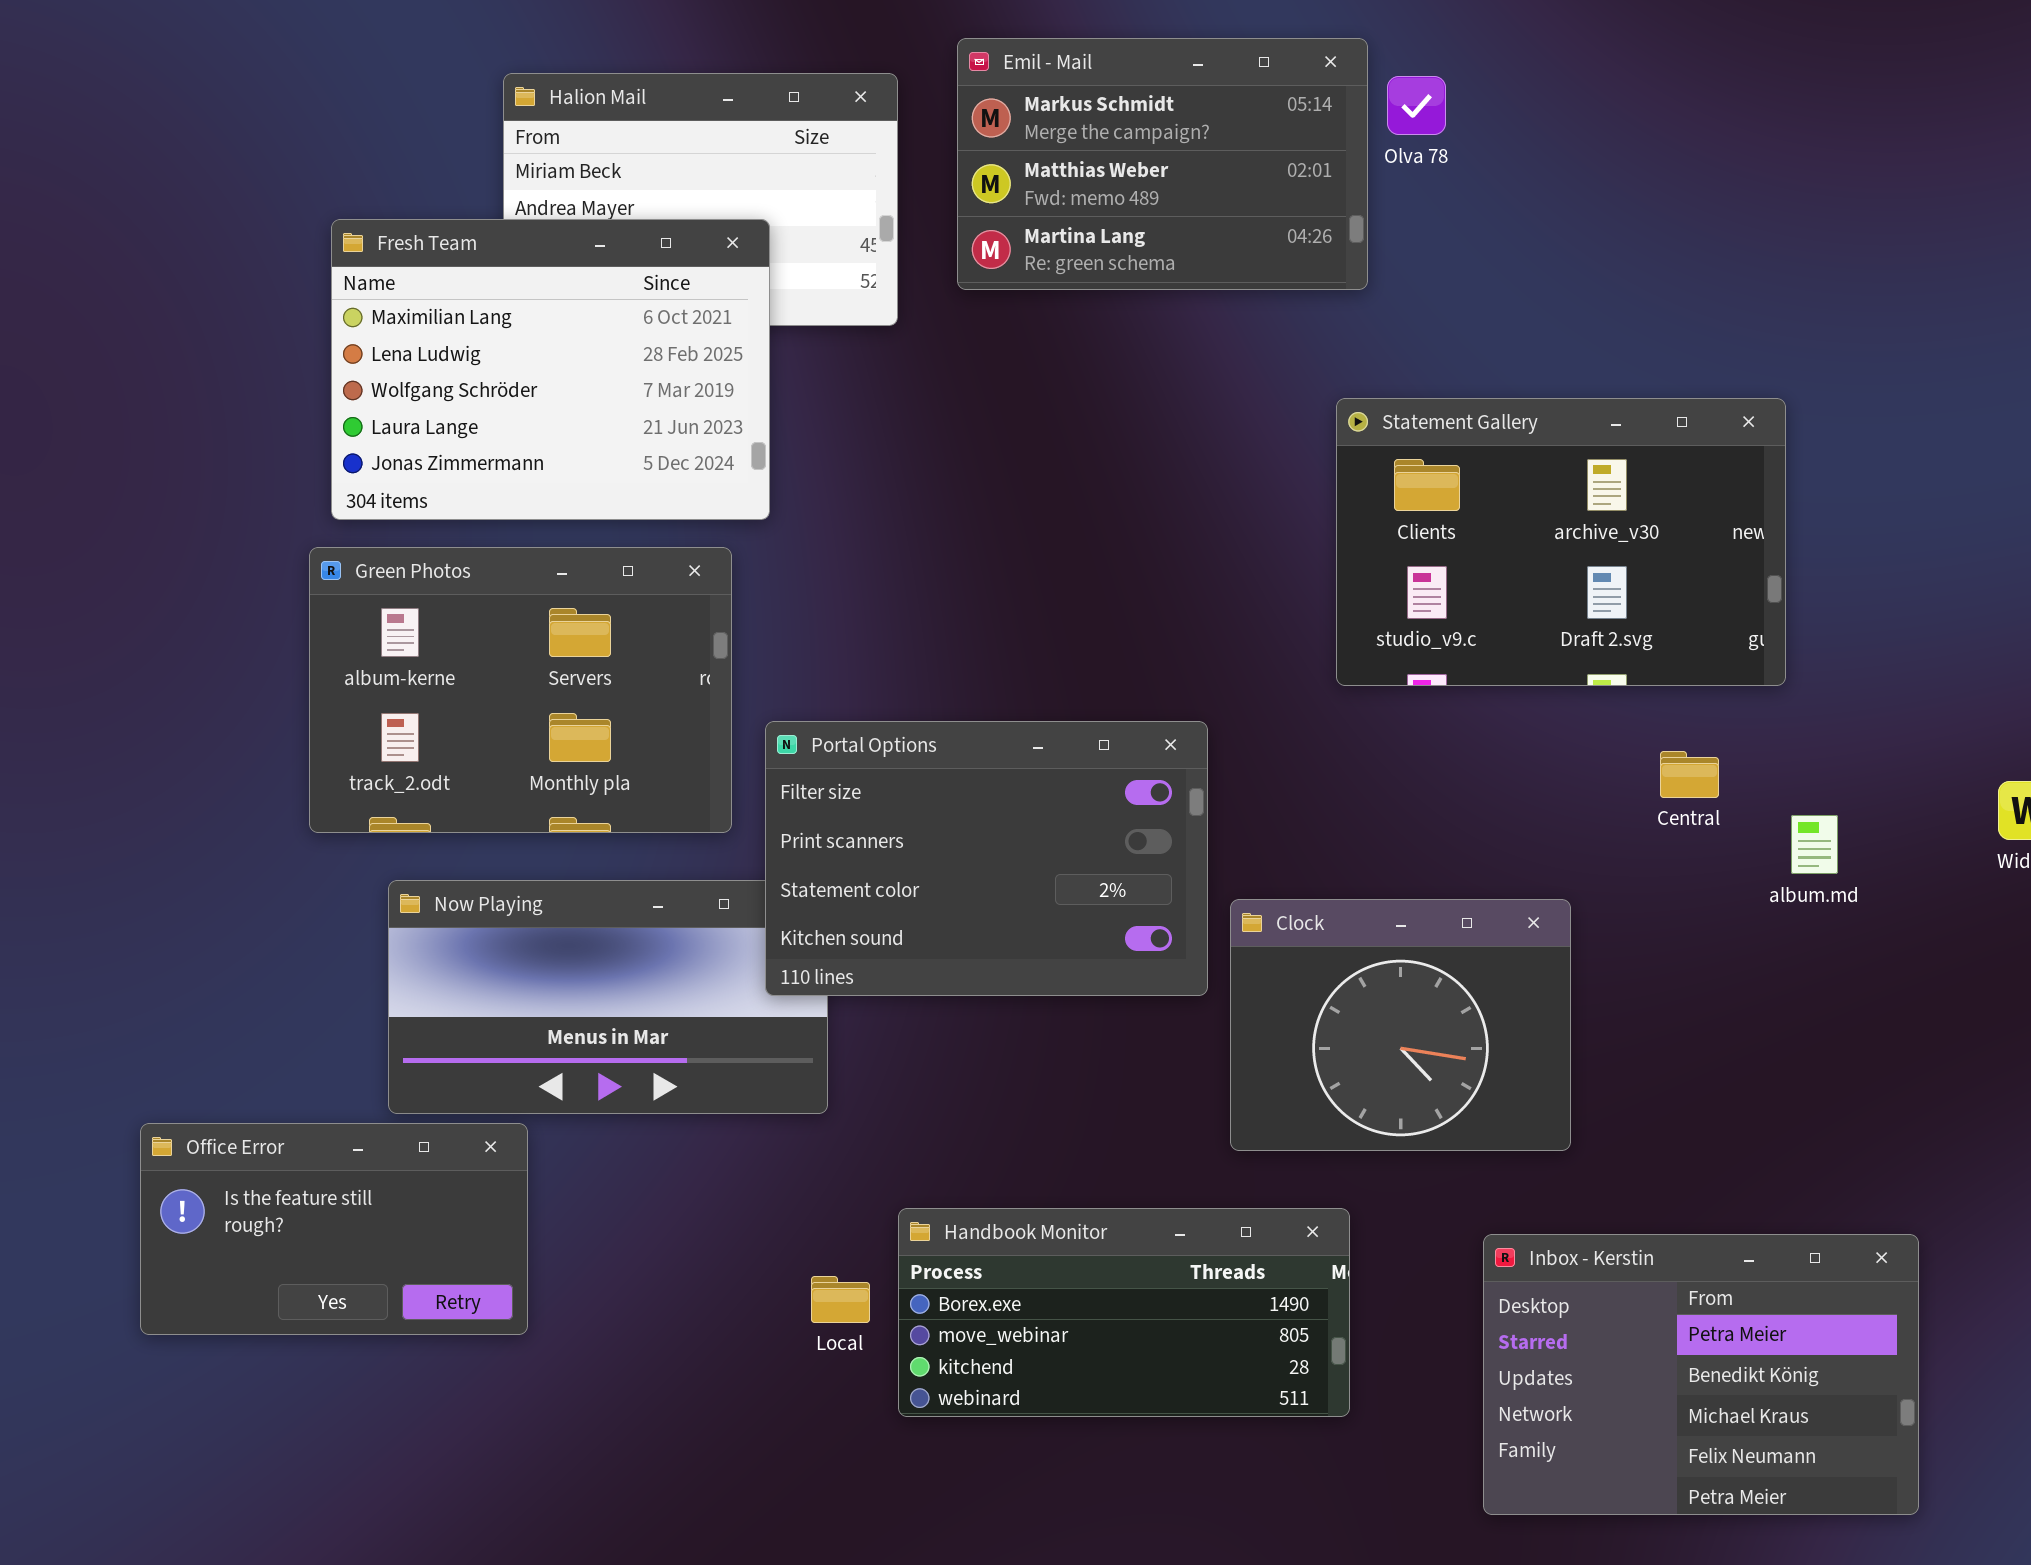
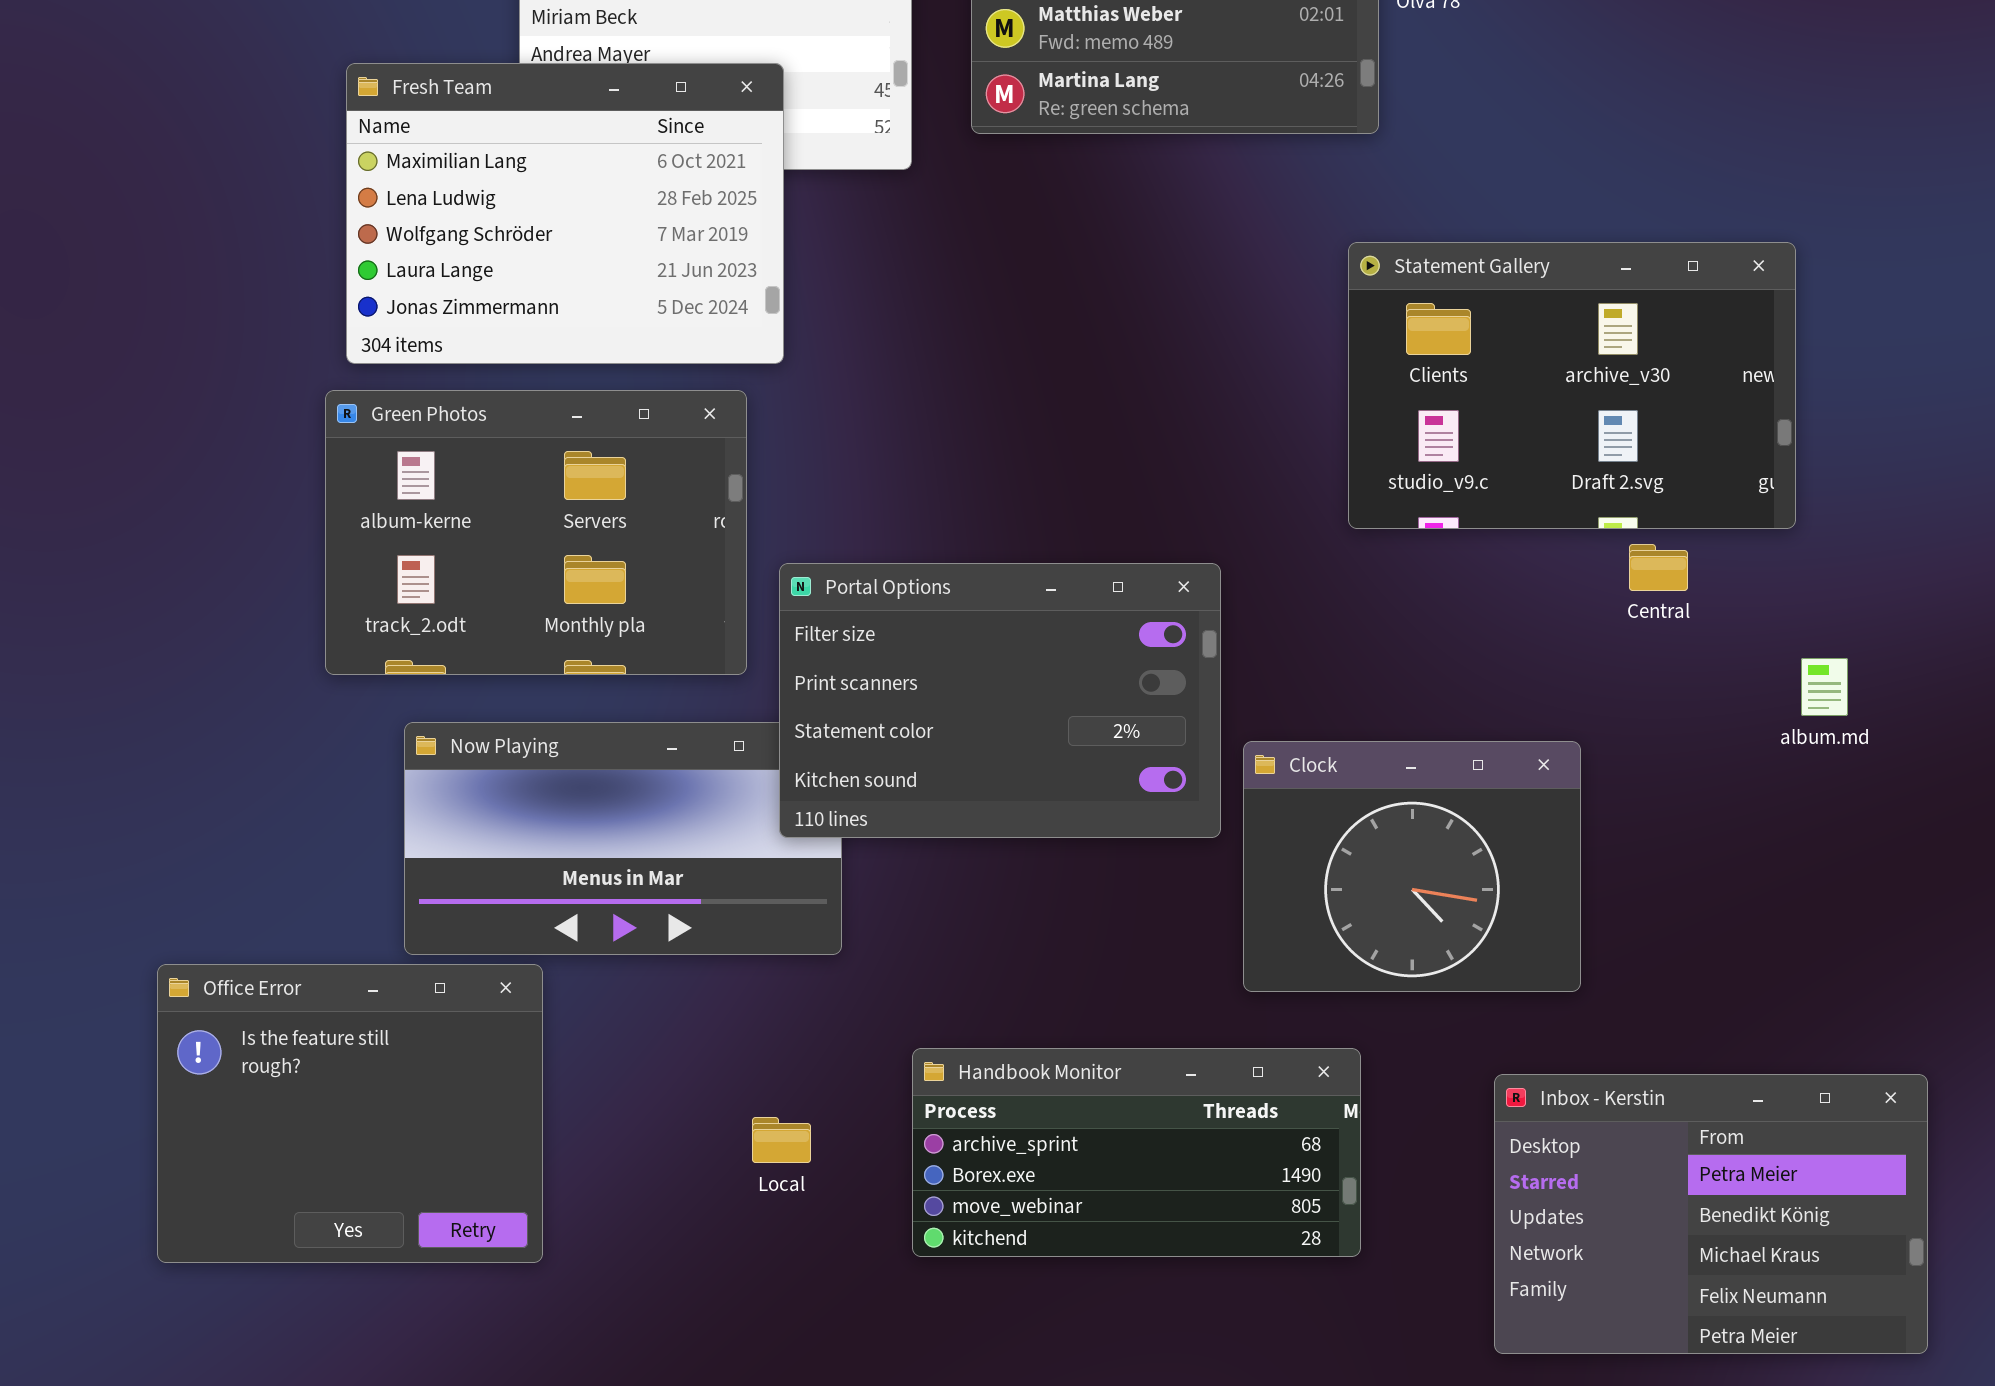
Central: [1660,751,1719,798] -> [1629,544,1688,591], moved
Office Error: [140,1123,528,1335] -> [157,964,543,1263], resized
Handbook Monitor: [898,1208,1350,1417] -> [912,1048,1361,1257], scrolled up 1 row
Local: [811,1276,870,1323] -> [752,1117,811,1163], moved

